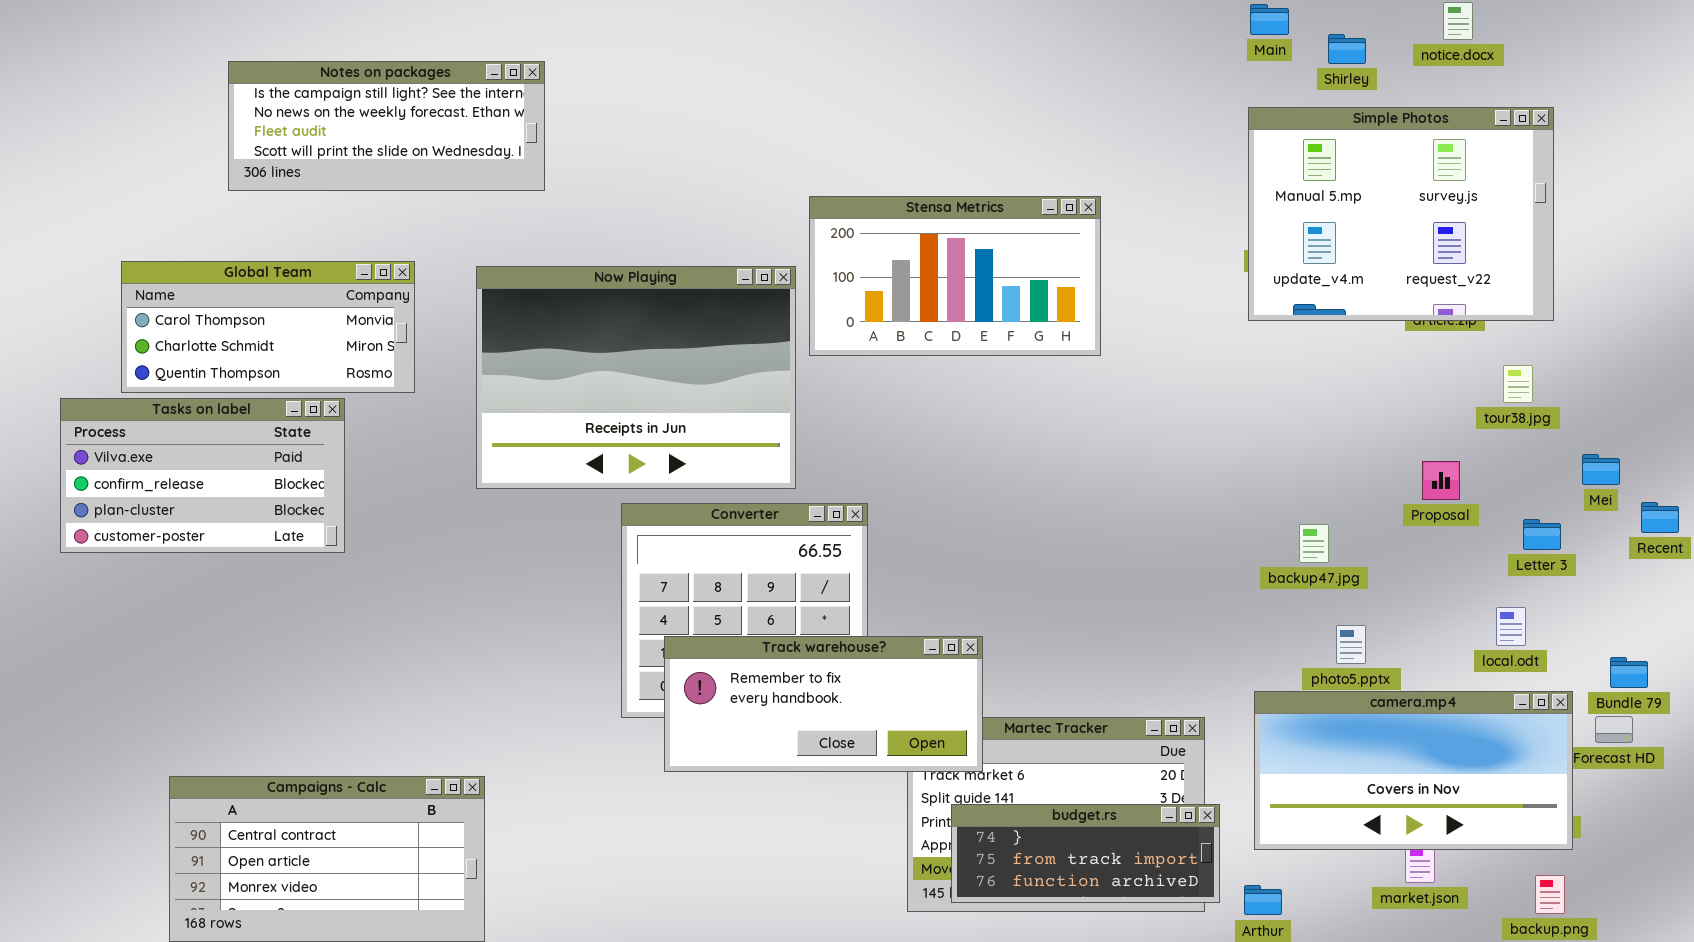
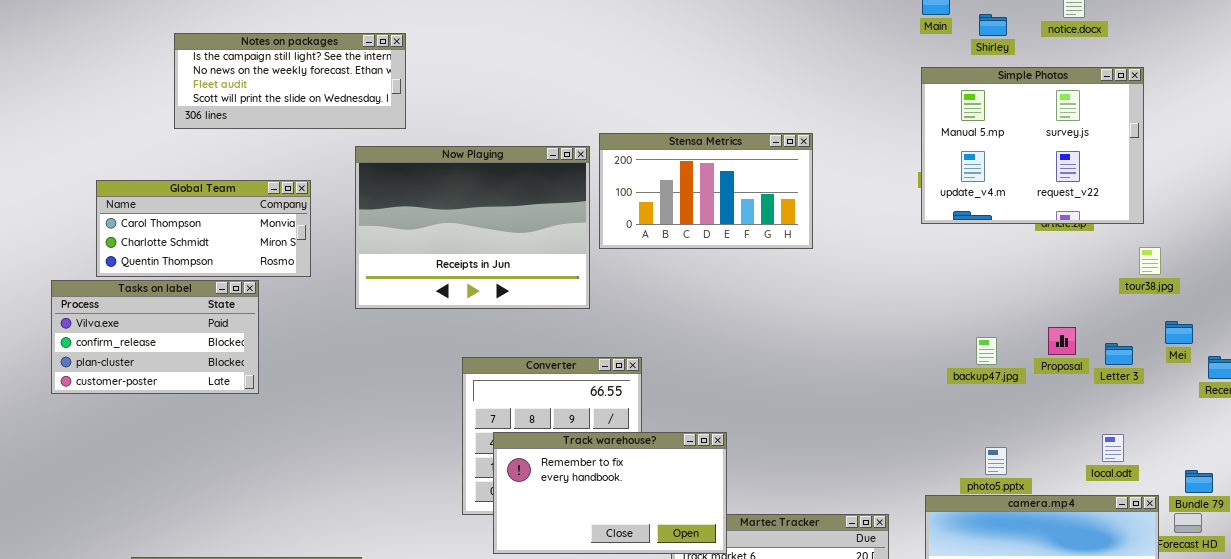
Now Playing: [476,266,796,489] -> [355,146,590,309], moved
tour38.jpg: [1503,365,1533,403] -> [1139,247,1161,275], moved
Letter 3: [1523,519,1561,550] -> [1105,343,1133,365], moved
backup47.jpg: [1299,524,1329,563] -> [976,337,997,365], moved
Track warehouse?: [664,636,983,772] -> [493,432,727,554], resized

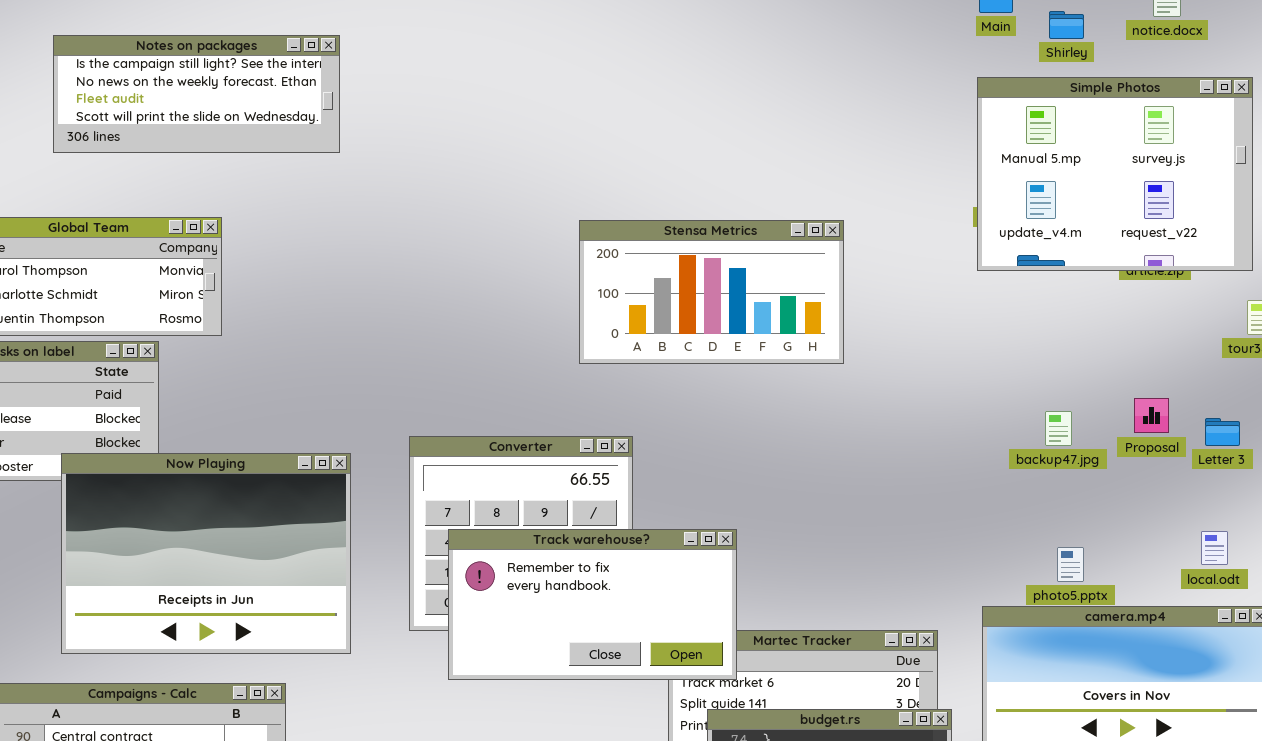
Stensa Metrics: [599,133,813,249] -> [579,220,844,364], moved
Now Playing: [355,146,590,309] -> [61,453,351,654], moved

